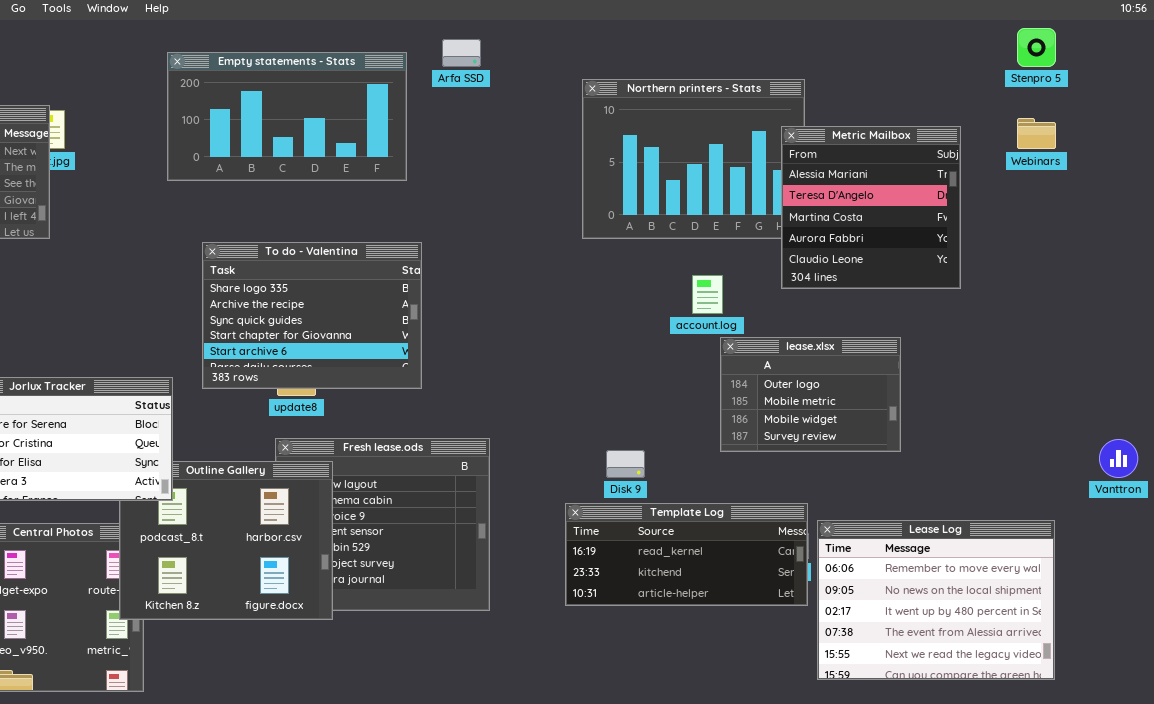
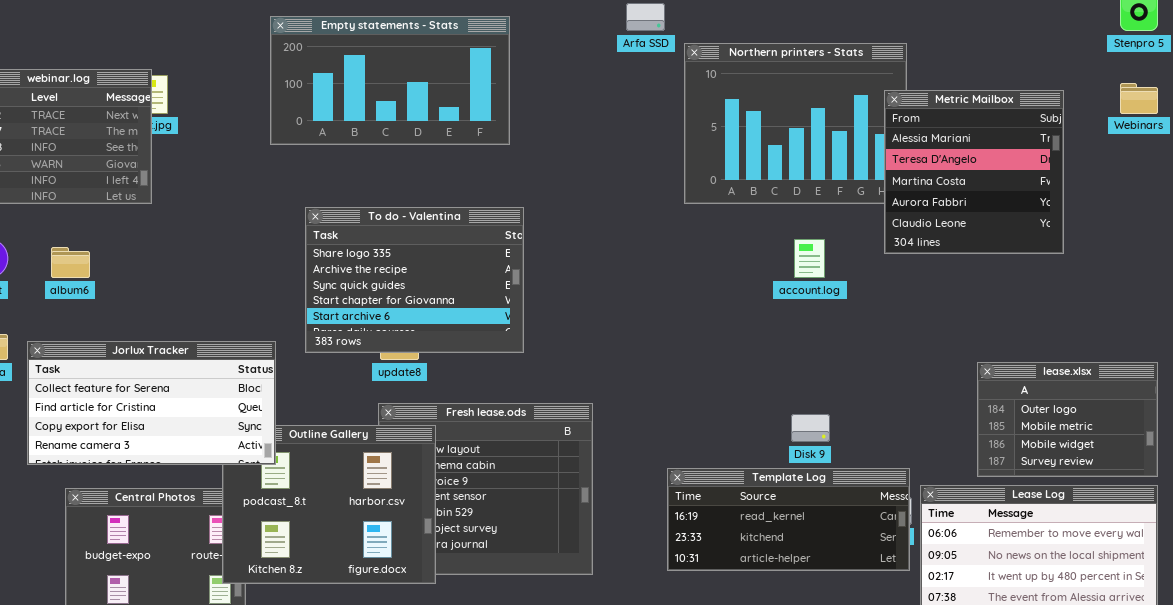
Arfa SSD: [442,39,481,67] -> [626,3,665,31], moved
lease.xlsx: [720,337,901,452] -> [977,362,1158,477], moved
Disk 9: [606,450,645,478] -> [791,414,830,442], moved

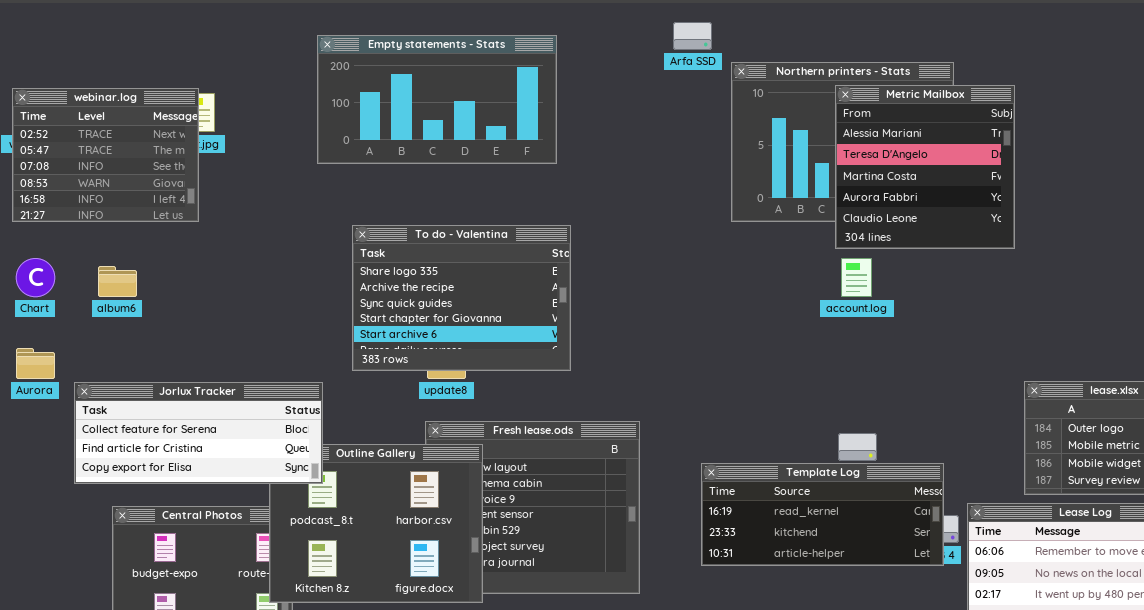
Metric Mailbox: [884,90,1064,254] -> [835,85,1015,249], moved
Jorlux Tracker: [27,341,276,465] -> [74,382,323,484], resized
Template Log: [667,468,910,571] -> [701,463,944,566], moved

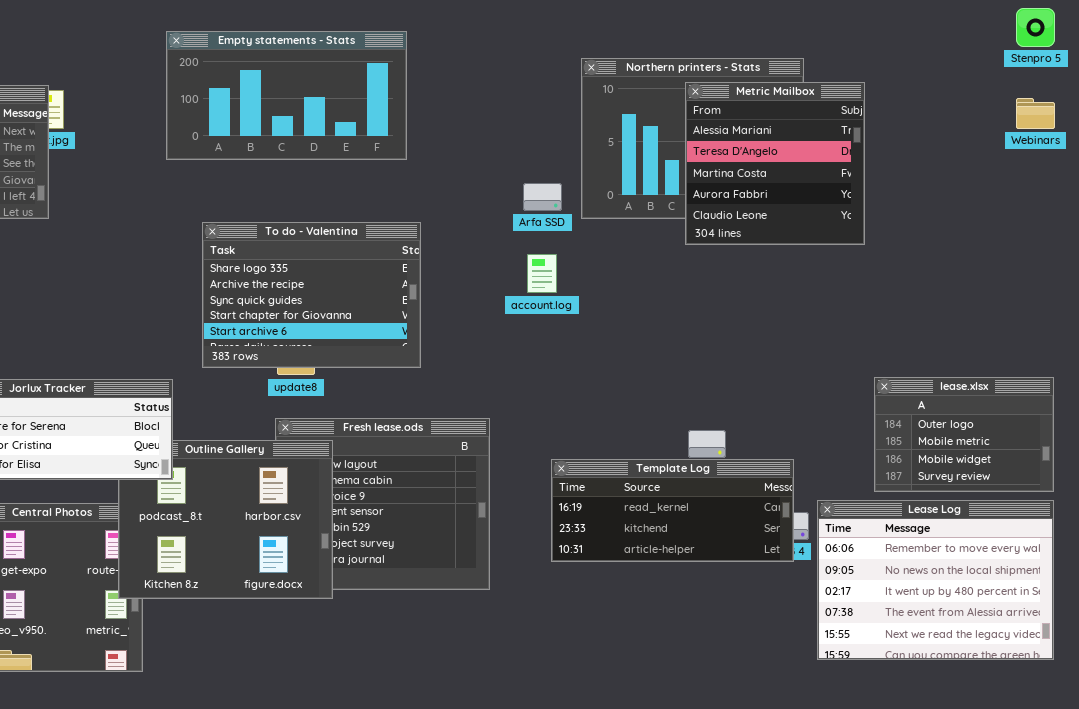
Arfa SSD: [673,22,712,50] -> [523,183,562,211], moved
account.log: [841,258,872,297] -> [527,254,557,293], moved

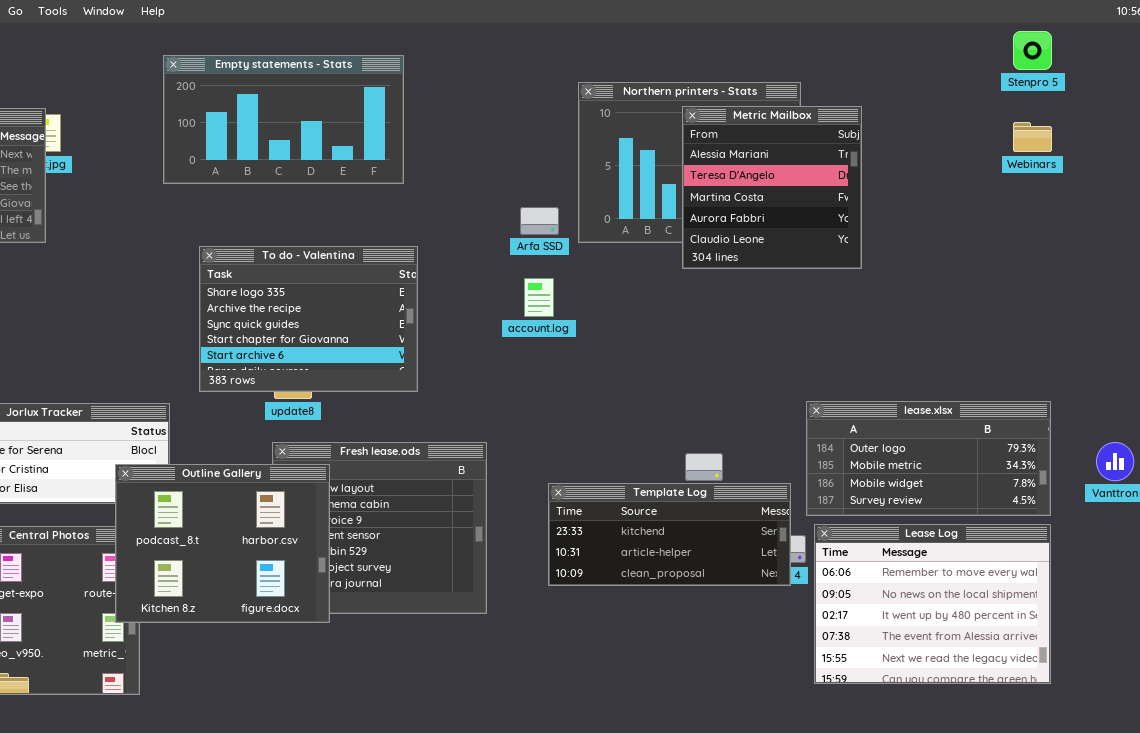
lease.xlsx: [874,377,1054,492] -> [806,401,1051,516], resized
Outline Gallery: [118,440,333,599] -> [115,464,330,623], raised
Template Log: [551,459,794,562] -> [548,483,791,586], scrolled down 1 row

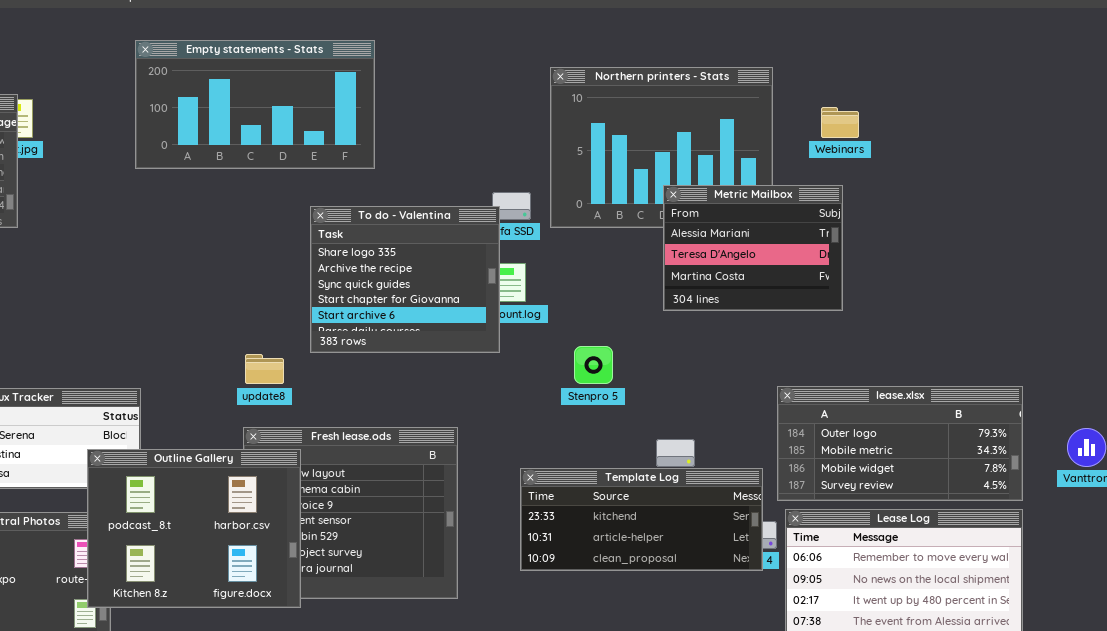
Stenpro 5: [1013,31,1052,70] -> [574,346,613,384], moved
Metric Mailbox: [682,106,862,269] -> [663,185,843,311], moved, resized
Webinars: [1013,122,1052,152] -> [821,107,859,138], moved
To do - Valentina: [199,246,418,392] -> [310,206,500,353], moved, resized

